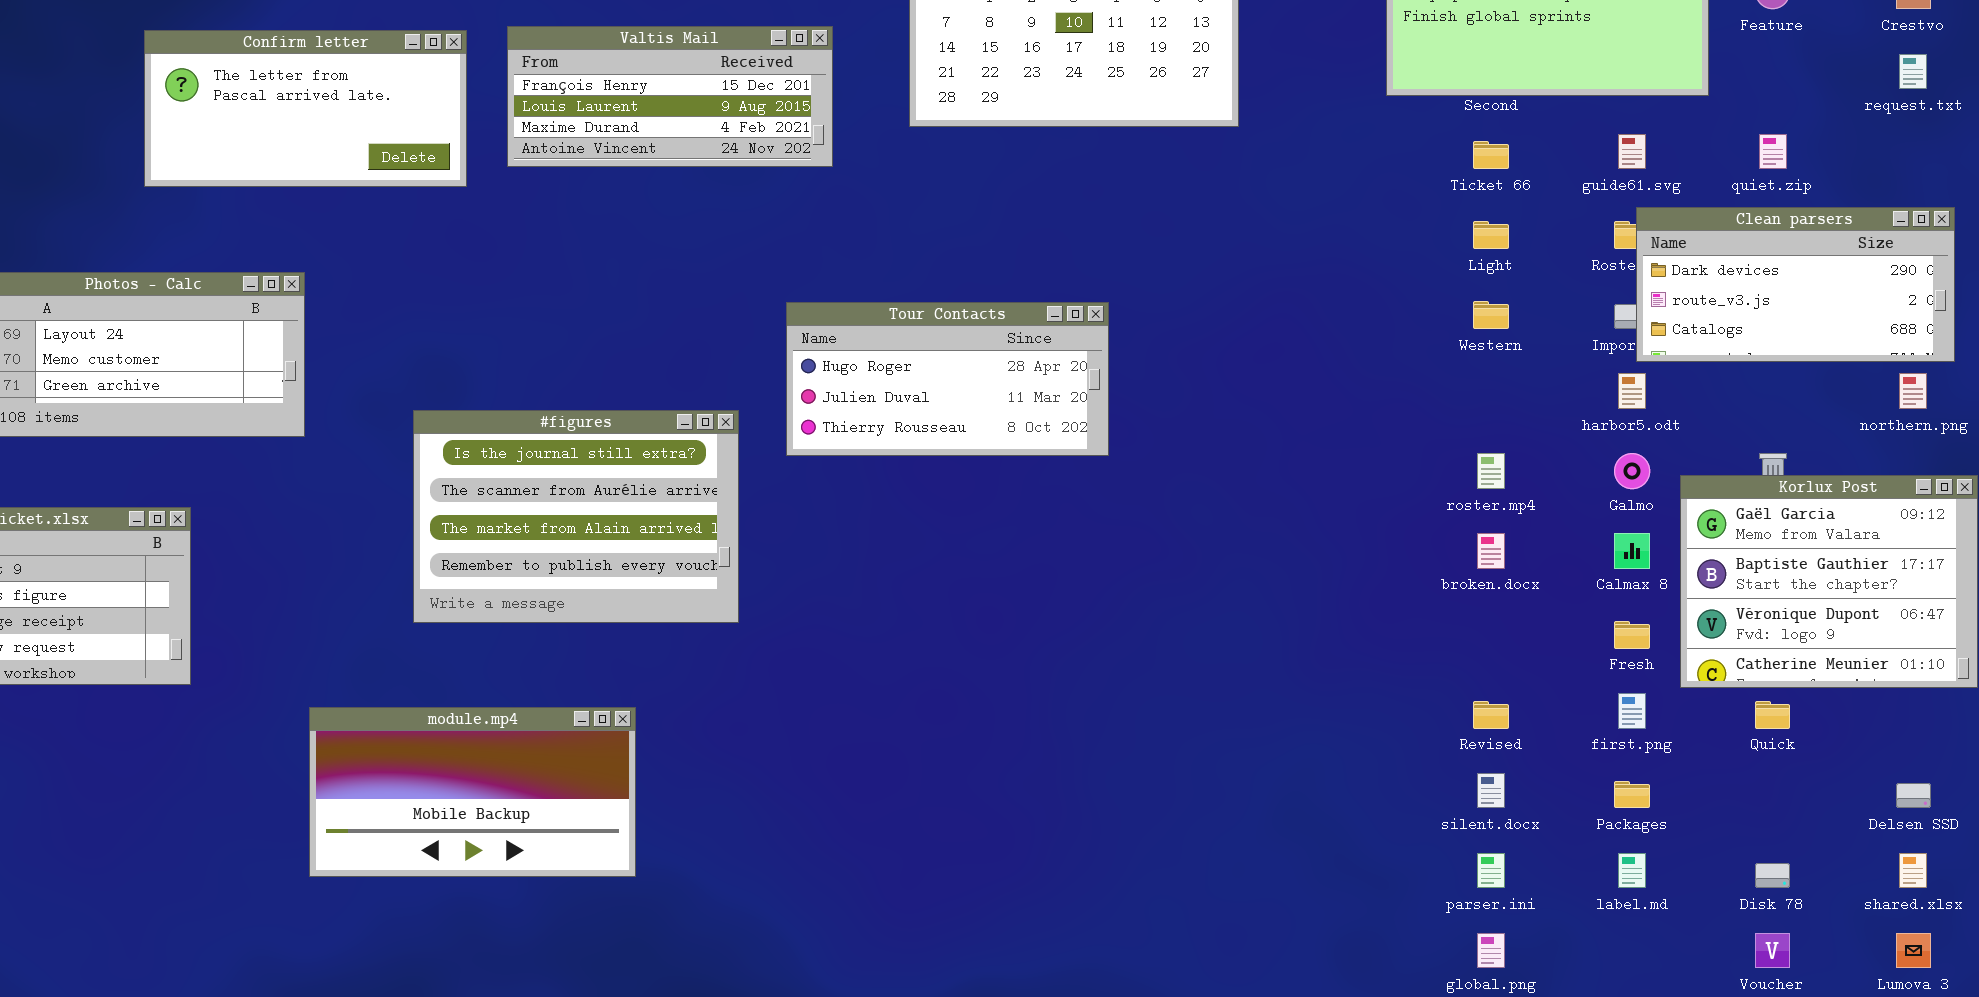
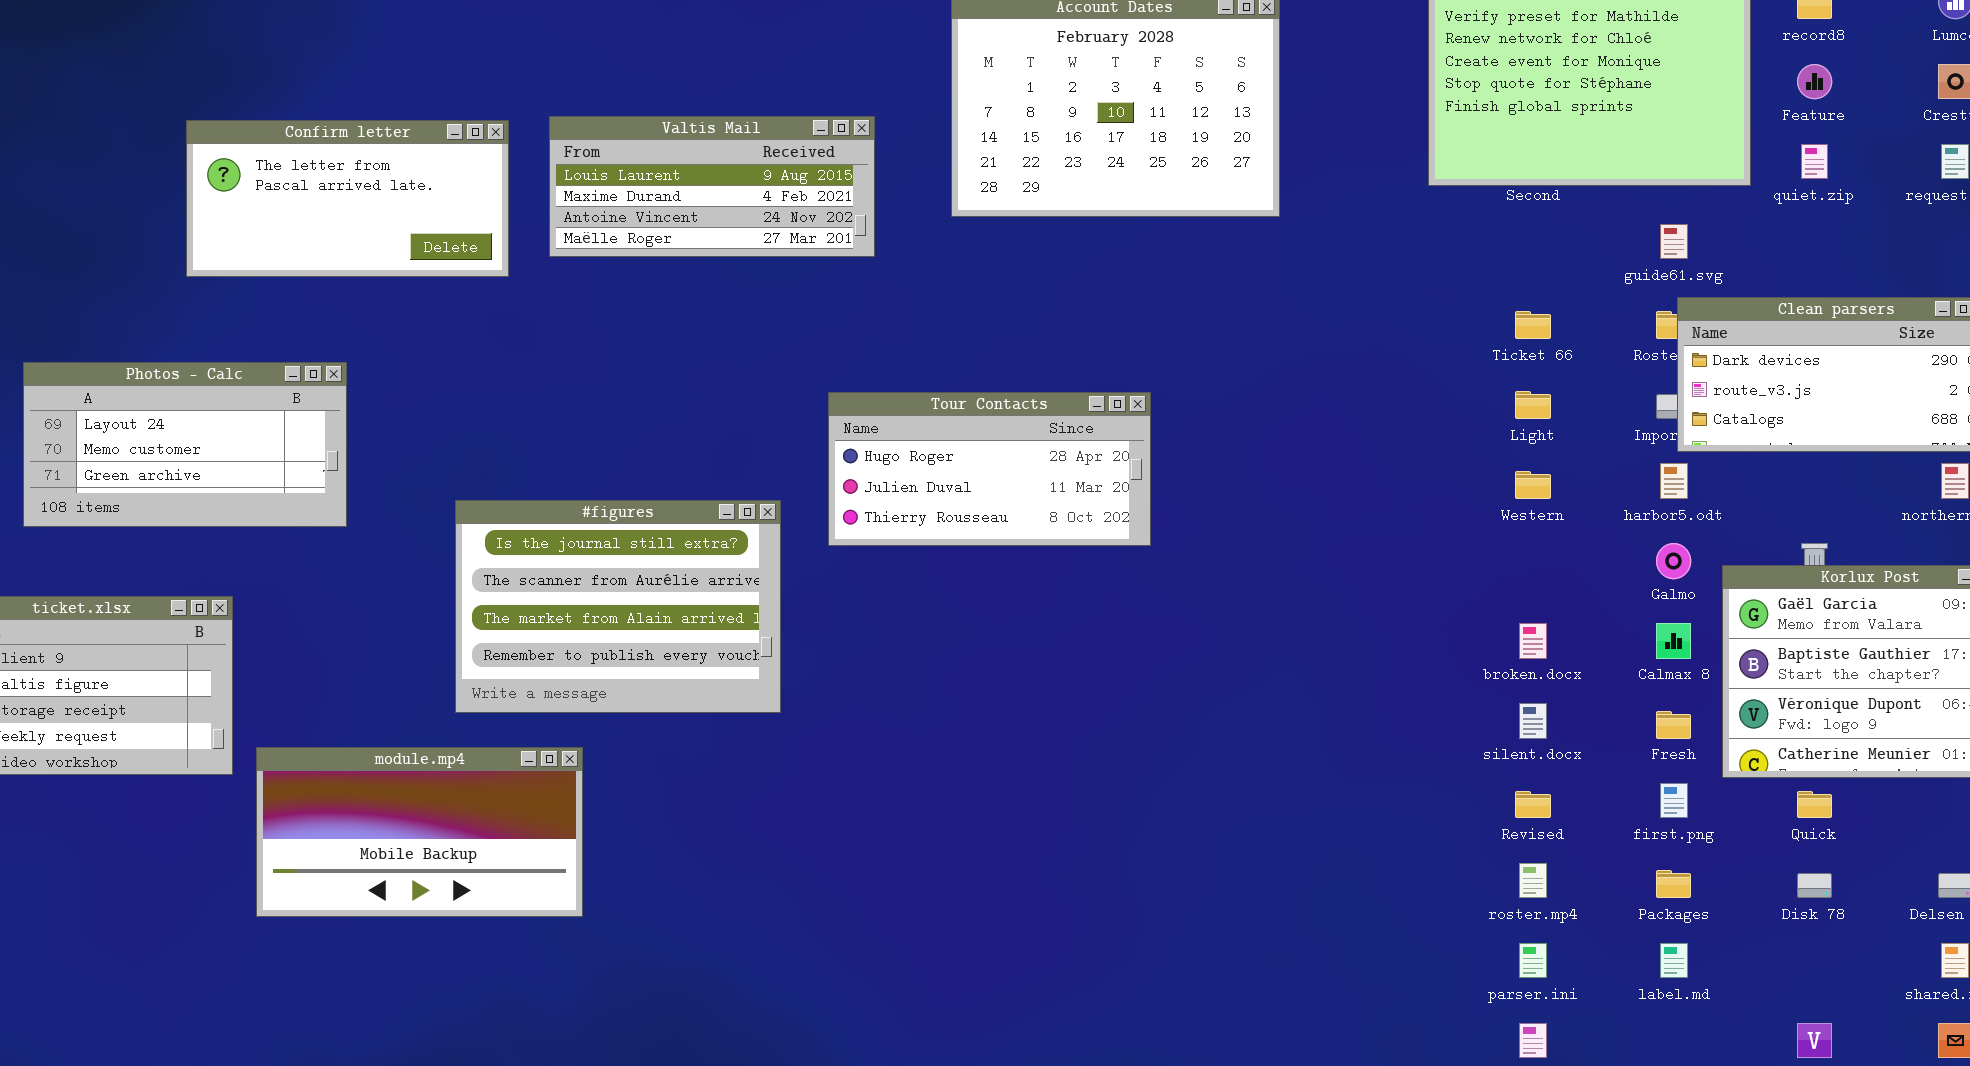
Valtis Mail: [507,26,833,167] -> [549,116,875,257], scrolled down 1 row
quiet.zip: [1759,134,1787,169] -> [1801,144,1828,179], moved
Ticket 66: [1473,141,1509,169] -> [1515,311,1551,339], moved
Light: [1473,221,1509,249] -> [1515,391,1551,419], moved
Western: [1473,301,1509,329] -> [1515,471,1551,499], moved
roster.mp4: [1477,453,1505,489] -> [1519,863,1547,898], moved
module.mp4: [309,707,636,877] -> [256,747,583,917], moved
silent.docx: [1477,773,1505,808] -> [1519,703,1547,739], moved
Disk 78: [1755,863,1790,888] -> [1797,873,1832,898], moved

